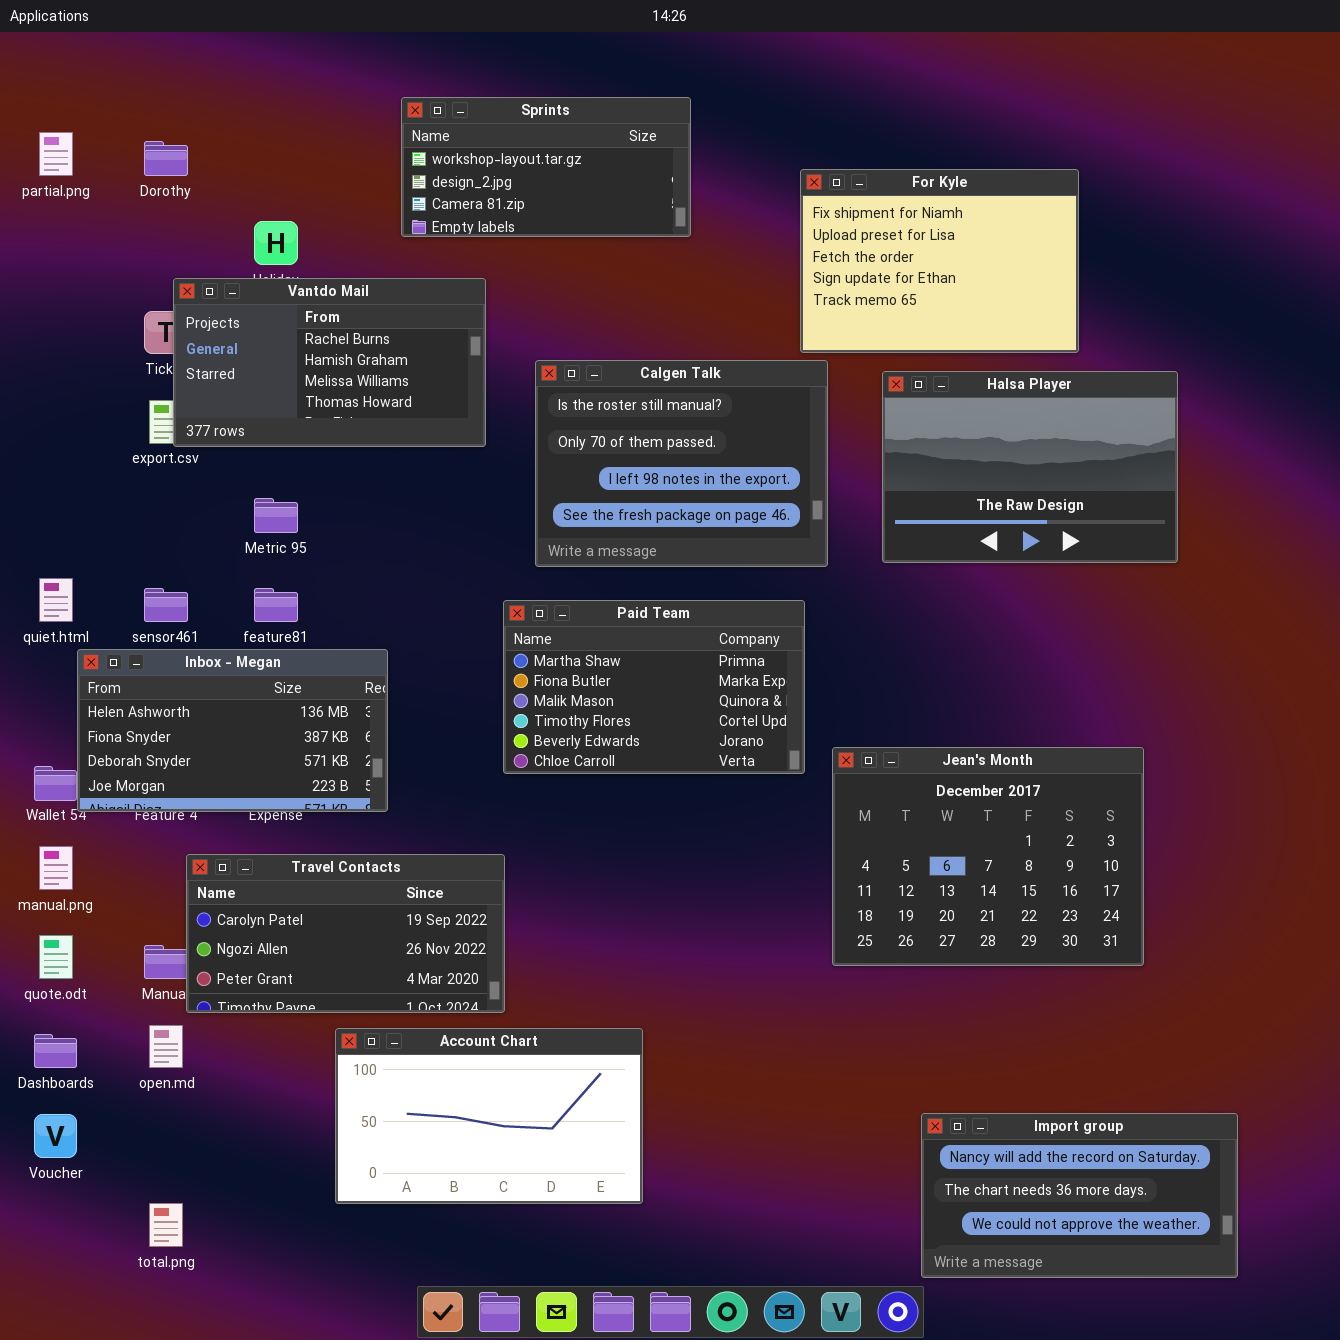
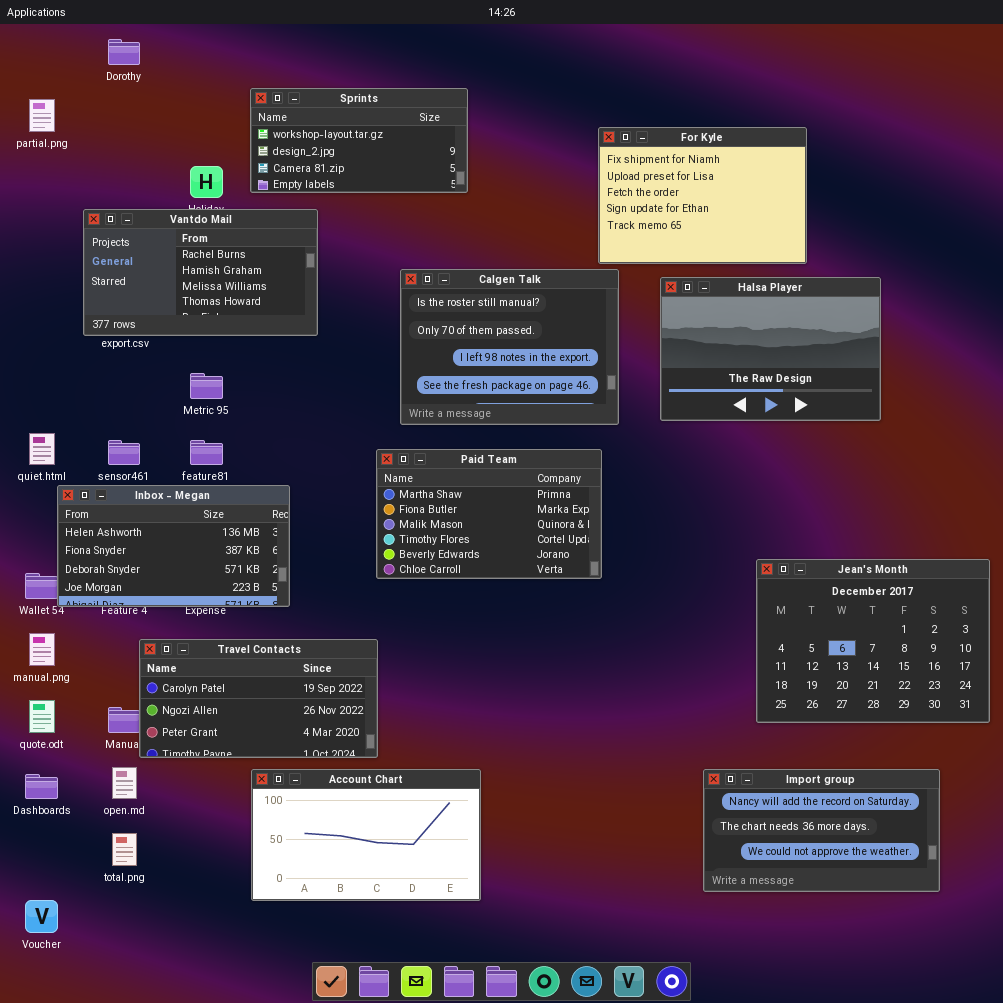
Sprints: [401,97,691,237] -> [250,88,468,193], moved
Dorothy: [144,141,188,176] -> [108,39,140,65], moved
Vantdo Mail: [173,278,486,447] -> [83,209,318,336], moved
Jean's Month: [832,747,1144,966] -> [756,559,990,723], moved
Import group: [921,1113,1238,1278] -> [703,769,940,892], moved
Voucher: [34,1114,77,1158] -> [25,900,58,933], moved
total.png: [149,1203,183,1247] -> [112,833,137,866], moved

